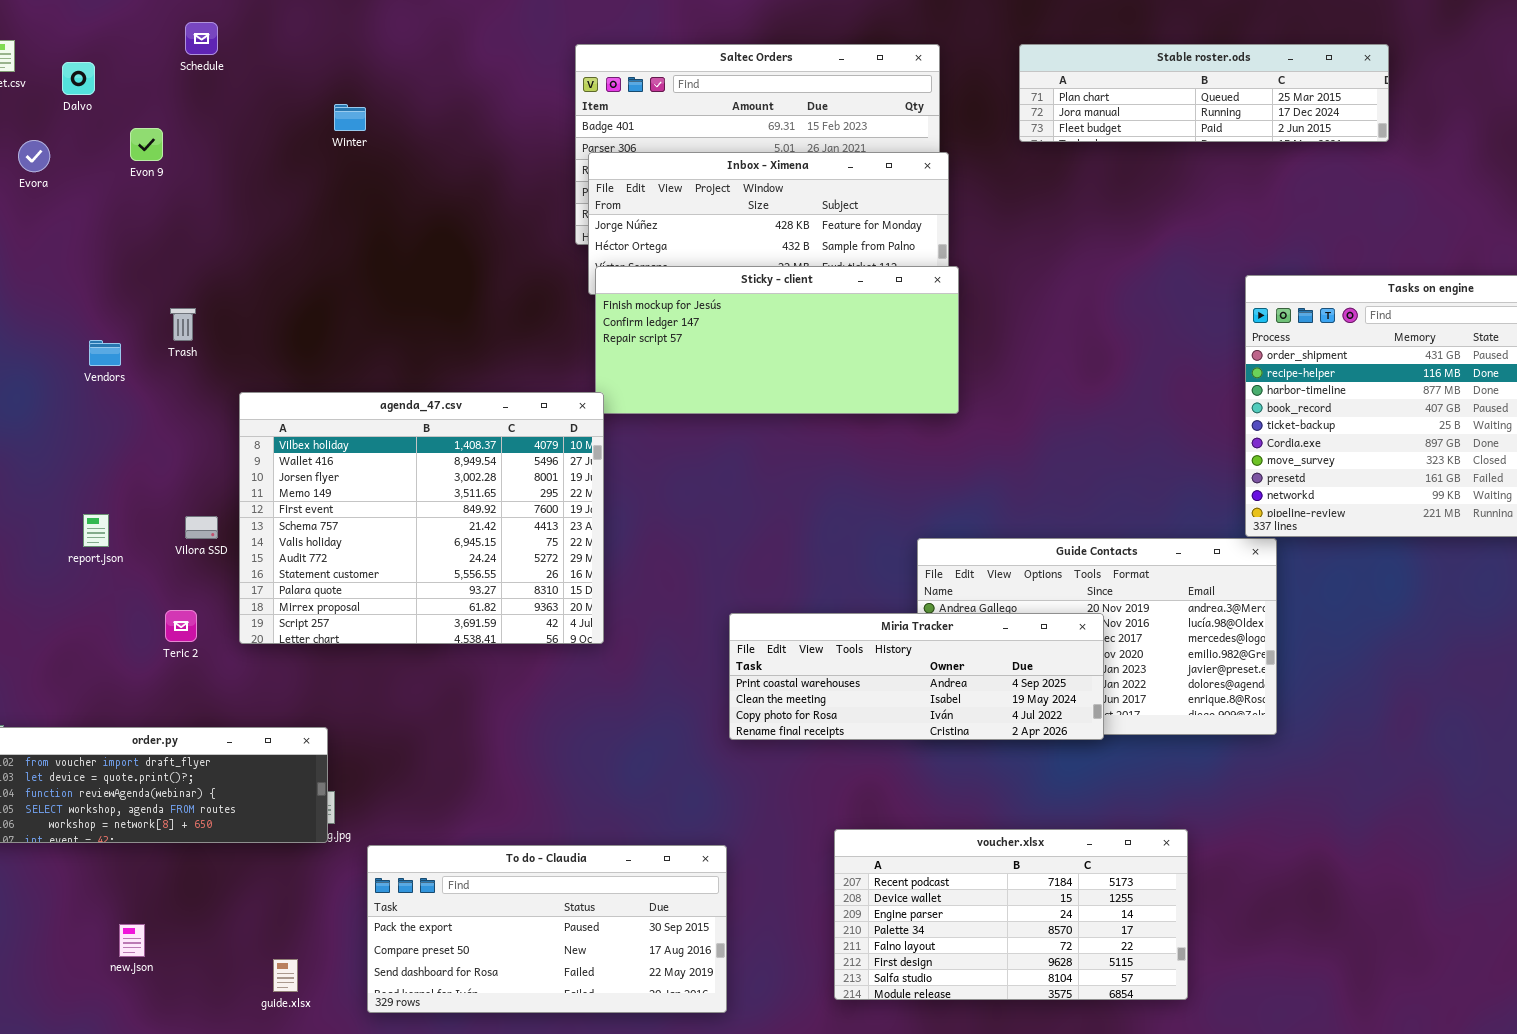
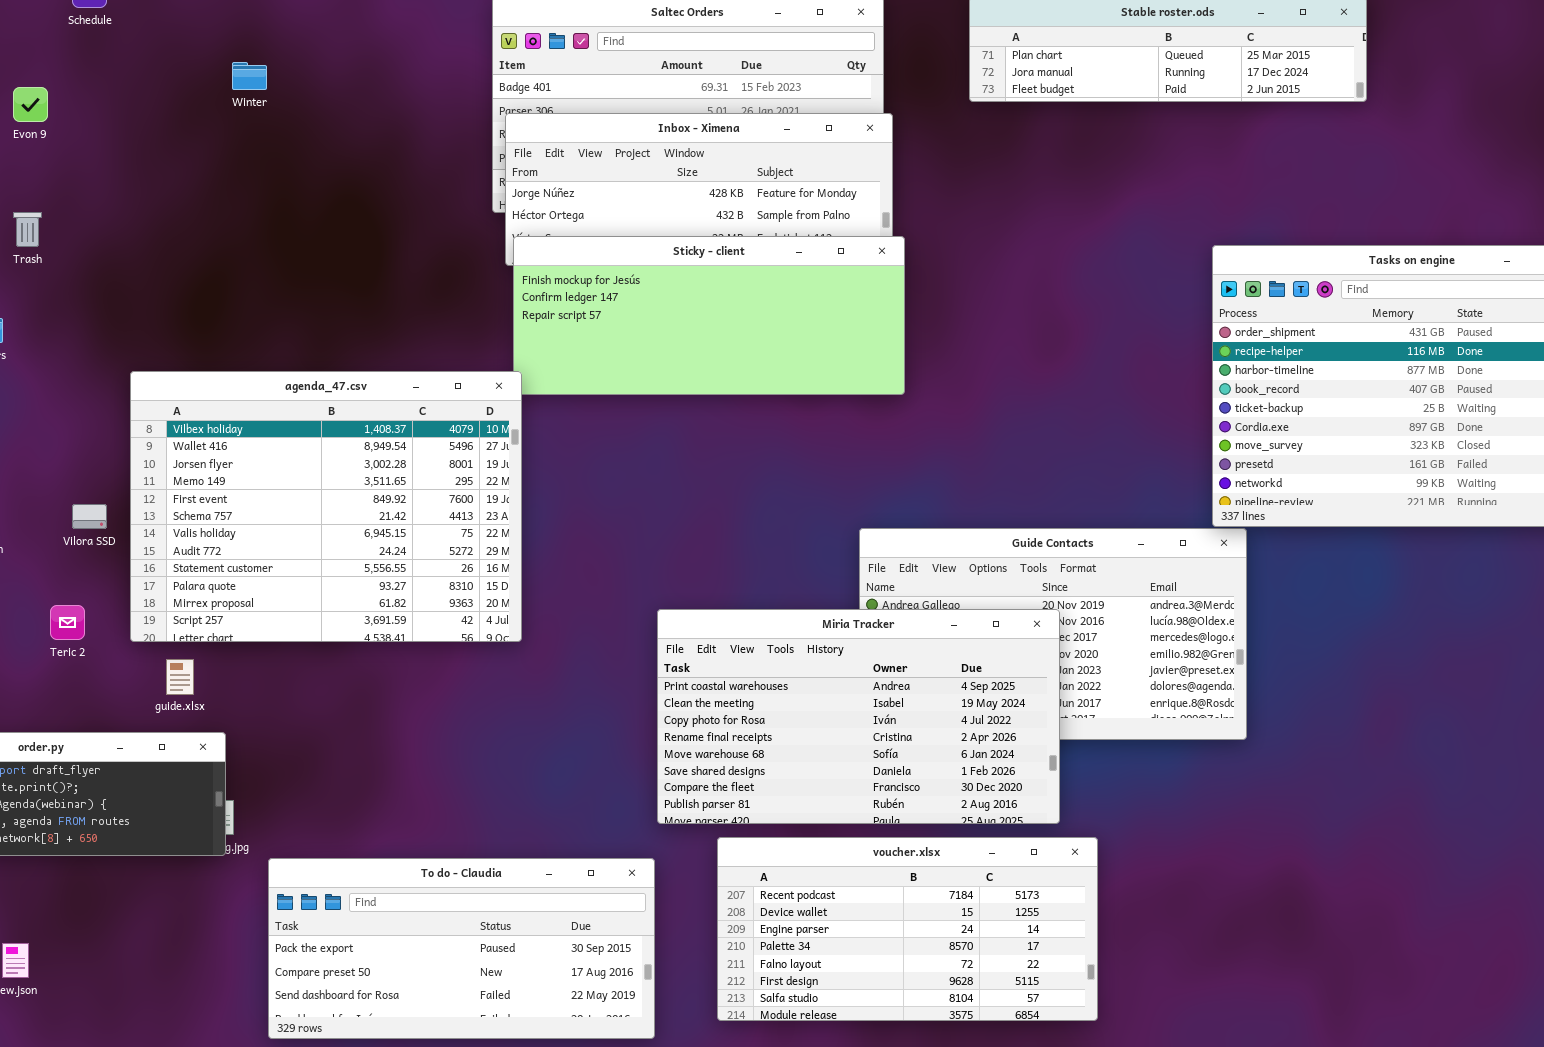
Trash: [170,308,196,341] -> [13,212,42,247], moved
Miria Tracker: [729,613,1104,740] -> [657,609,1060,824], resized
voucher.xlsx: [834,829,1188,1000] -> [717,837,1098,1021], moved
guide.xlsx: [273,959,298,992] -> [166,659,194,695], moved

